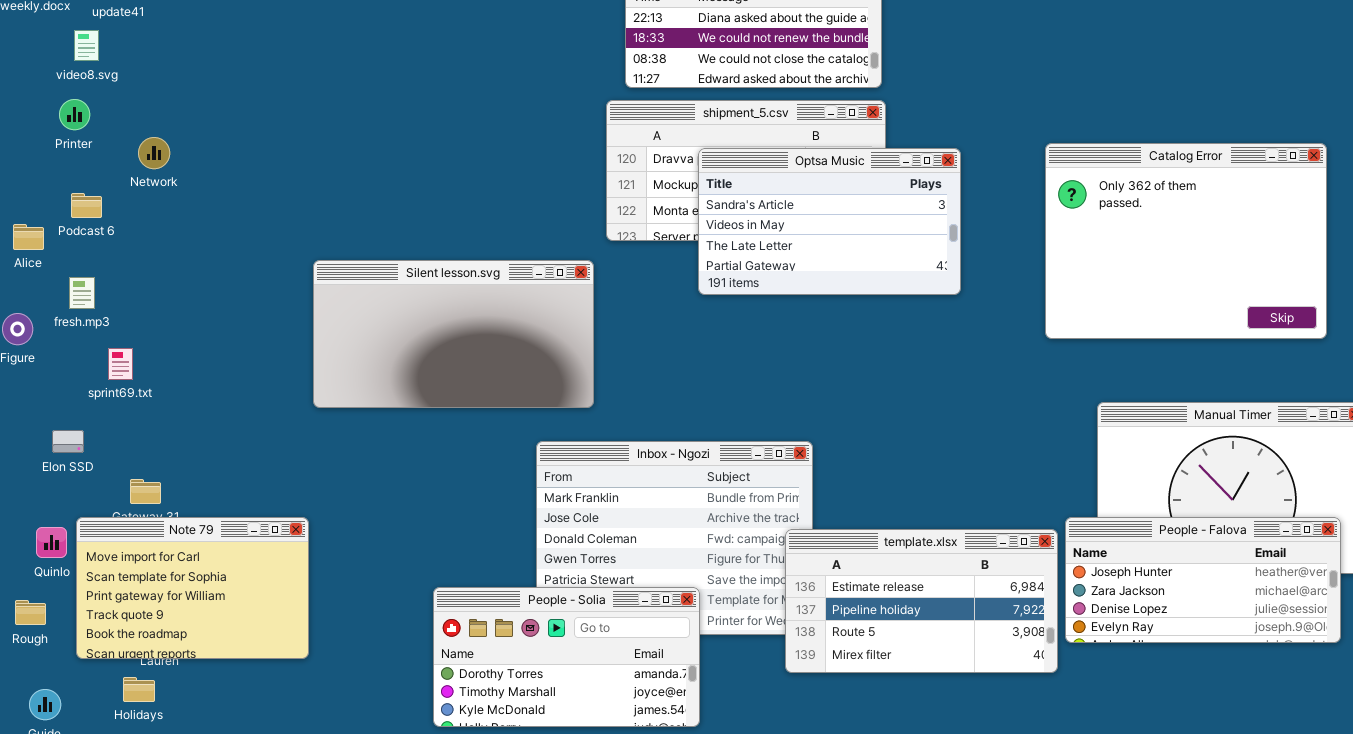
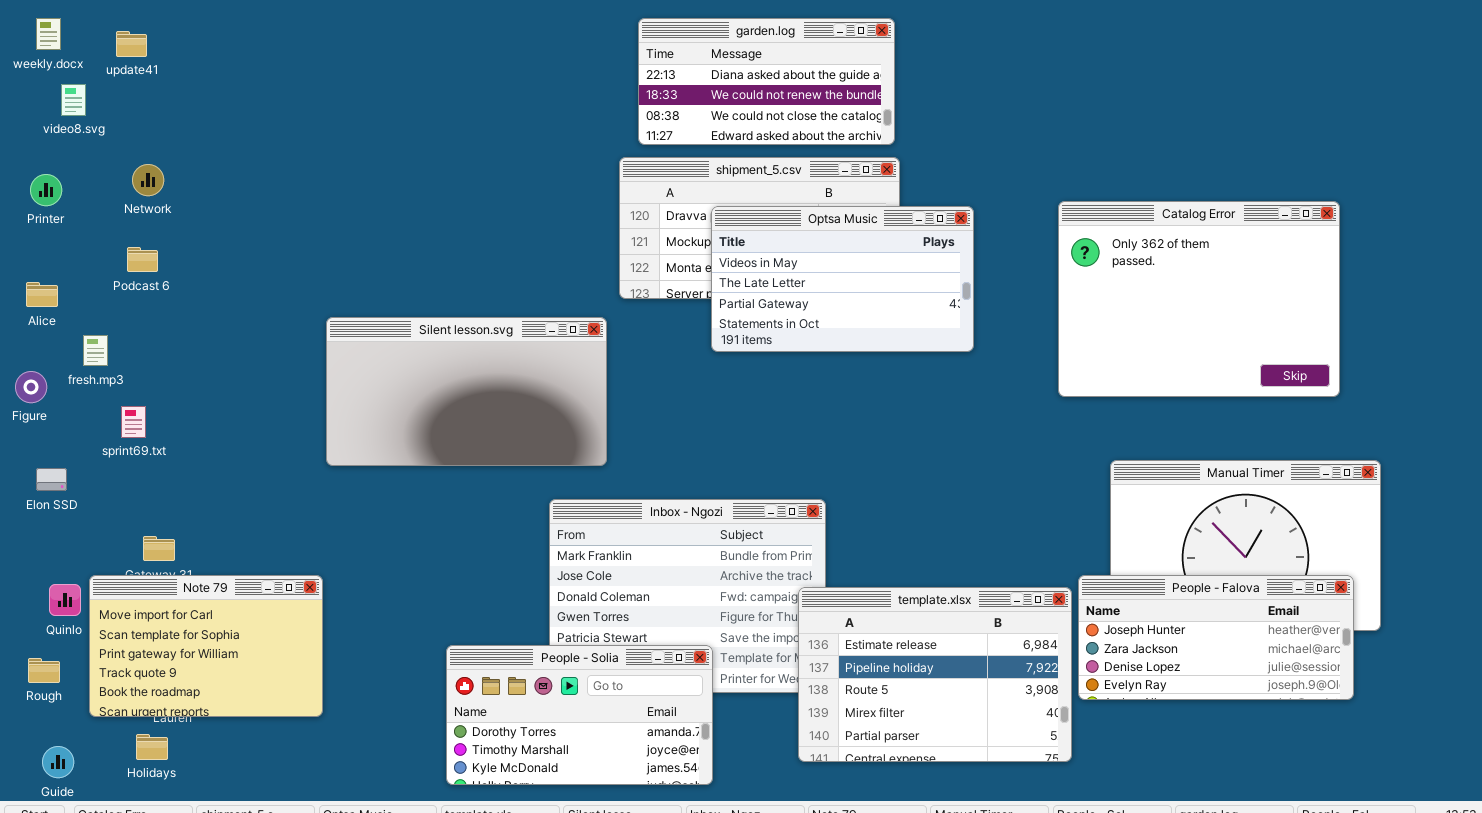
video8.svg: [74,30,99,61] -> [61,84,86,116], moved
Printer: [59,99,90,130] -> [30,174,62,206], moved
Network: [138,137,170,169] -> [132,164,164,196], moved
Optsa Music: [698,148,961,295] -> [711,206,974,352], scrolled down 1 row
Podcast 6: [71,193,102,218] -> [127,247,158,272], moved
Elon SSD: [52,430,84,453] -> [36,468,67,491], moved
template.xlsx: [785,529,1058,673] -> [798,587,1072,762], resized

